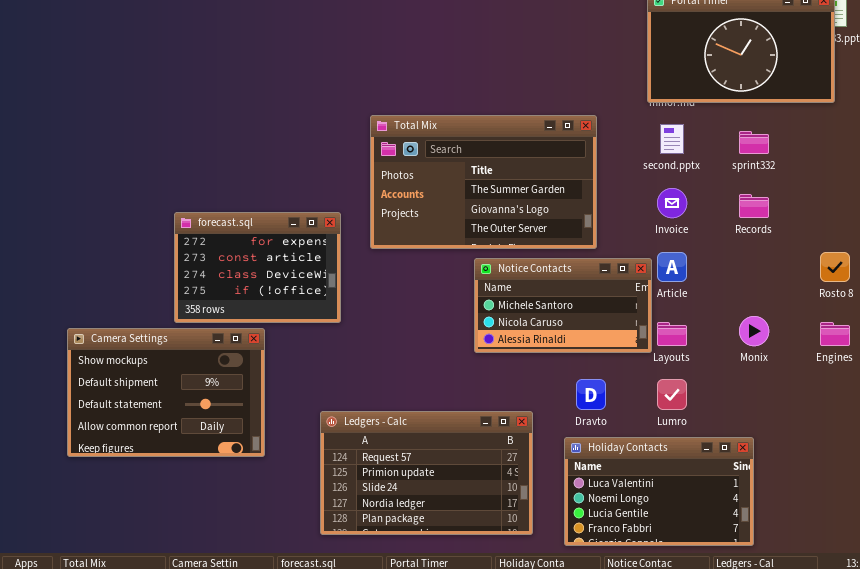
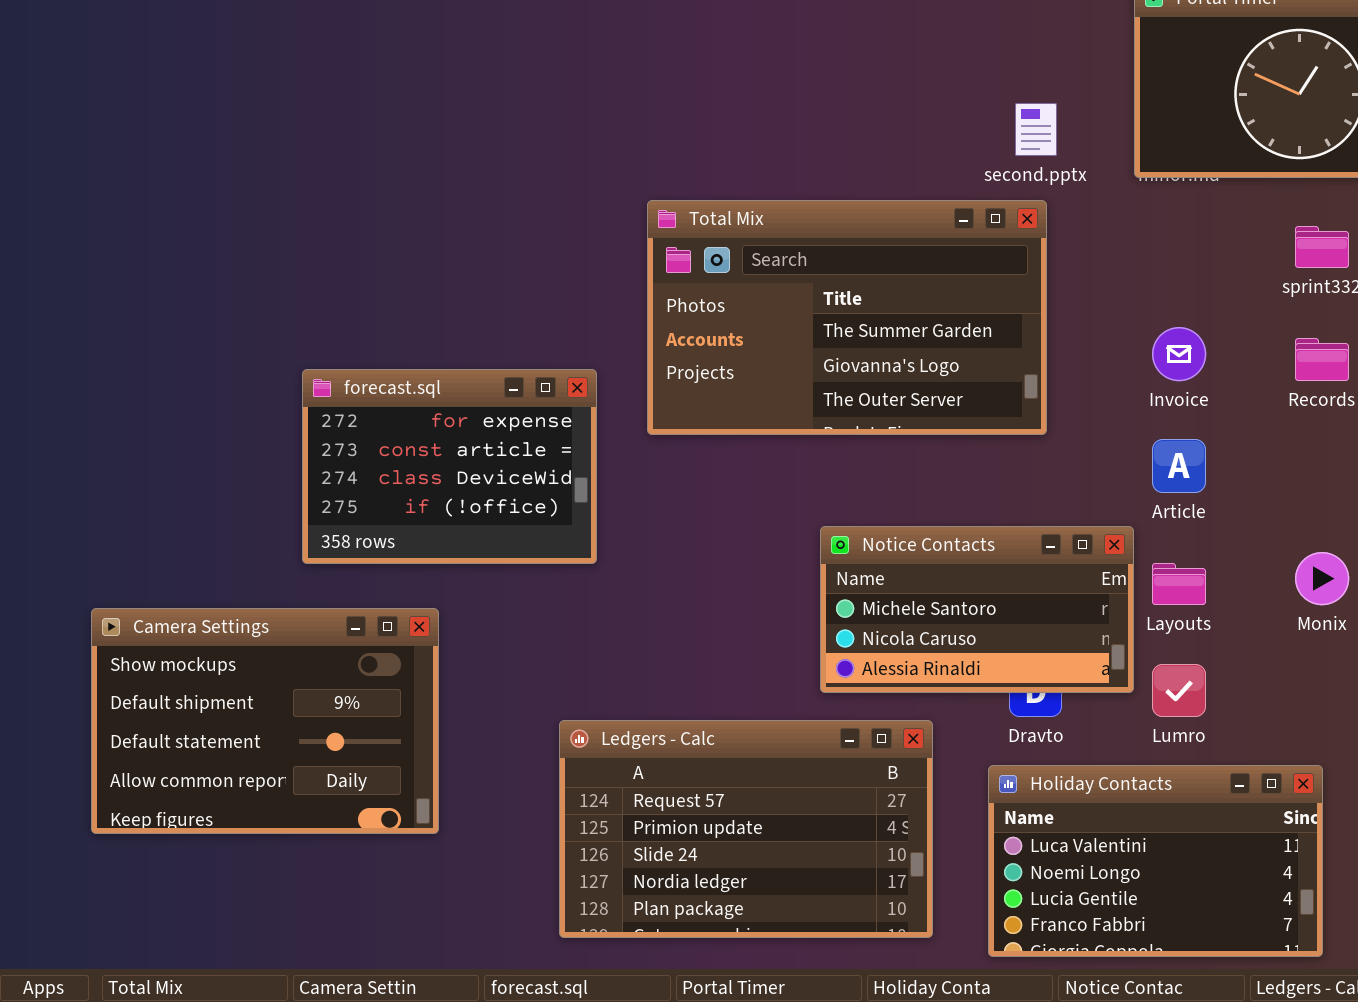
second.pptx: [660,124,684,154] -> [1015,103,1057,156], moved
Notice Contacts: [474,258,652,353] -> [820,526,1134,693], moved
Camera Settings: [67,328,265,457] -> [91,608,439,834], moved

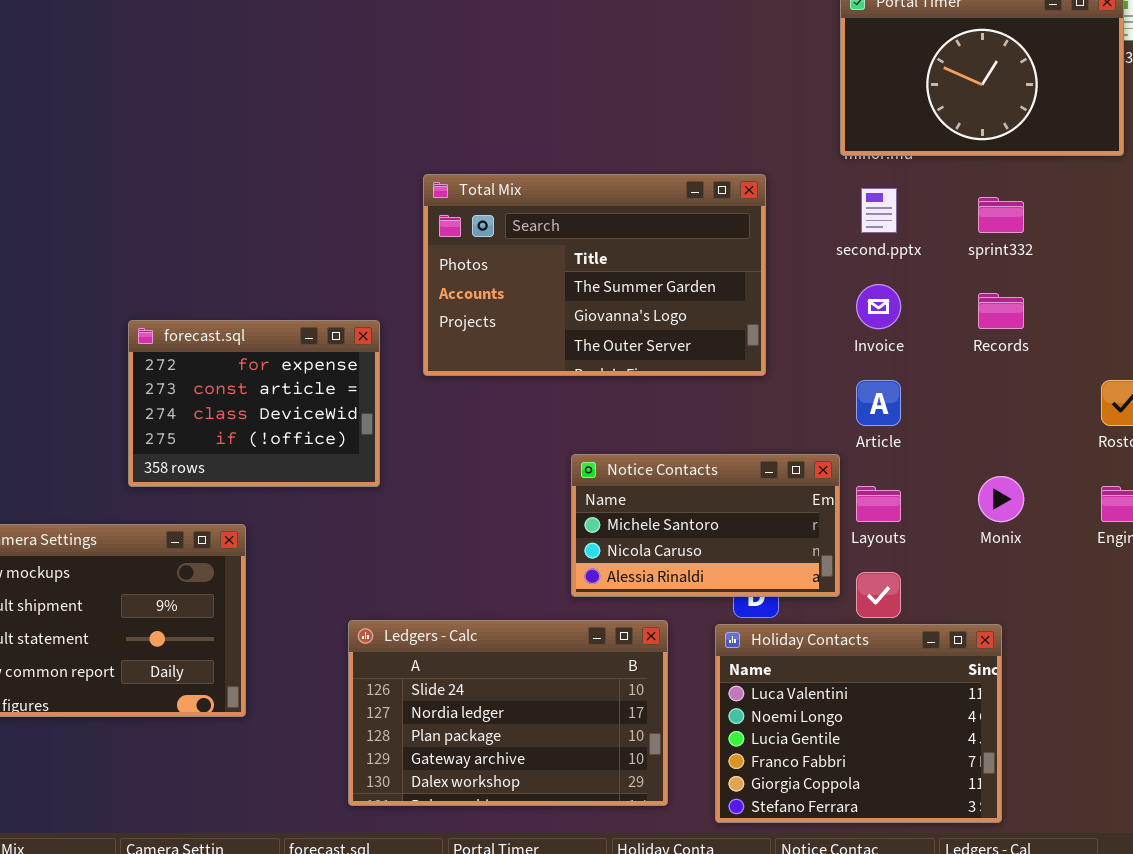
second.pptx: [1015,103,1057,156] -> [861,188,897,233], moved
Ledgers - Calc: [559,720,933,938] -> [348,620,668,806], scrolled down 2 rows
Holiday Contacts: [988,765,1323,957] -> [715,624,1002,823], resized

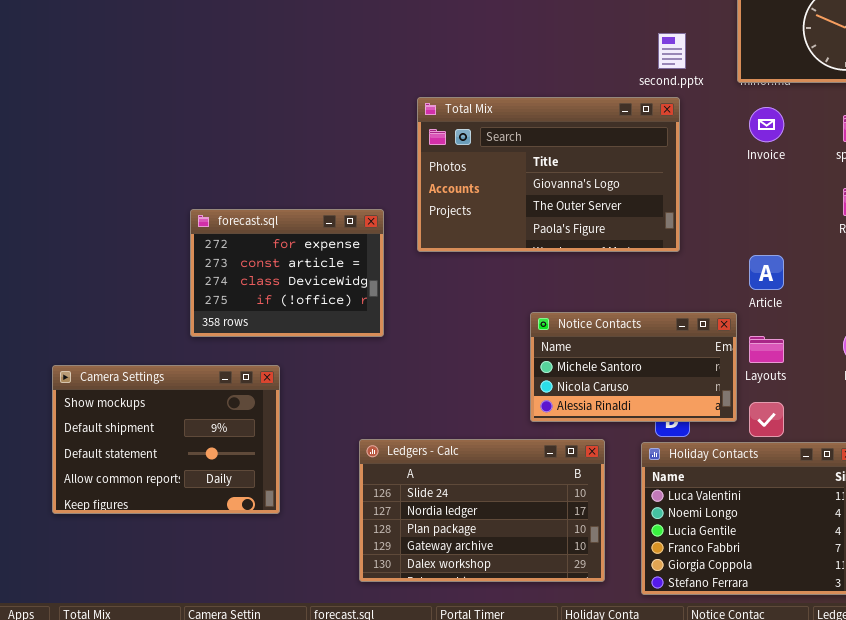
Total Mix: [423,174,766,376] -> [417,97,680,252], scrolled down 1 row
second.pptx: [861,188,897,233] -> [658,33,686,69], moved
Invoice: [856,284,901,329] -> [749,107,784,142], moved

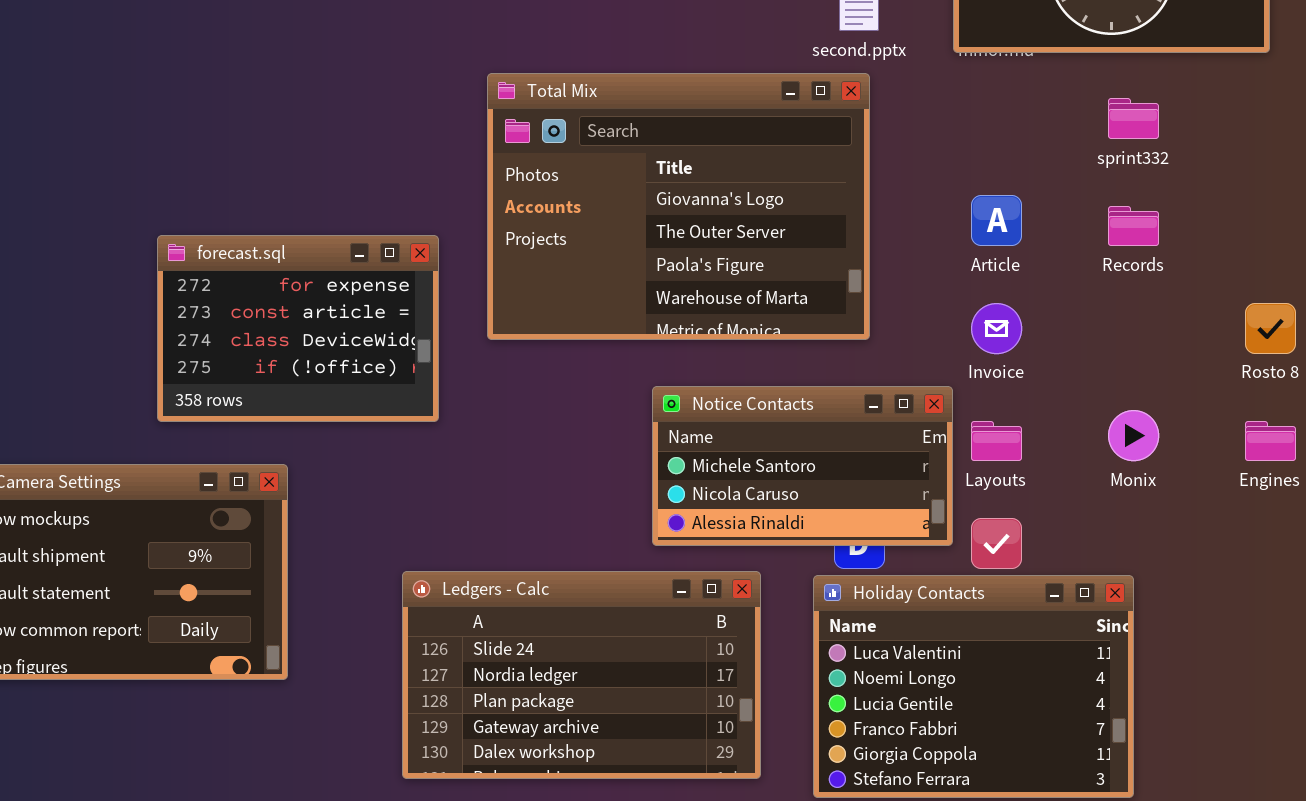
Total Mix: [417,97,680,252] -> [487,73,870,340], resized
Invoice: [749,107,784,142] -> [971,303,1022,354], moved
Article: [749,255,784,290] -> [971,195,1022,246], moved

